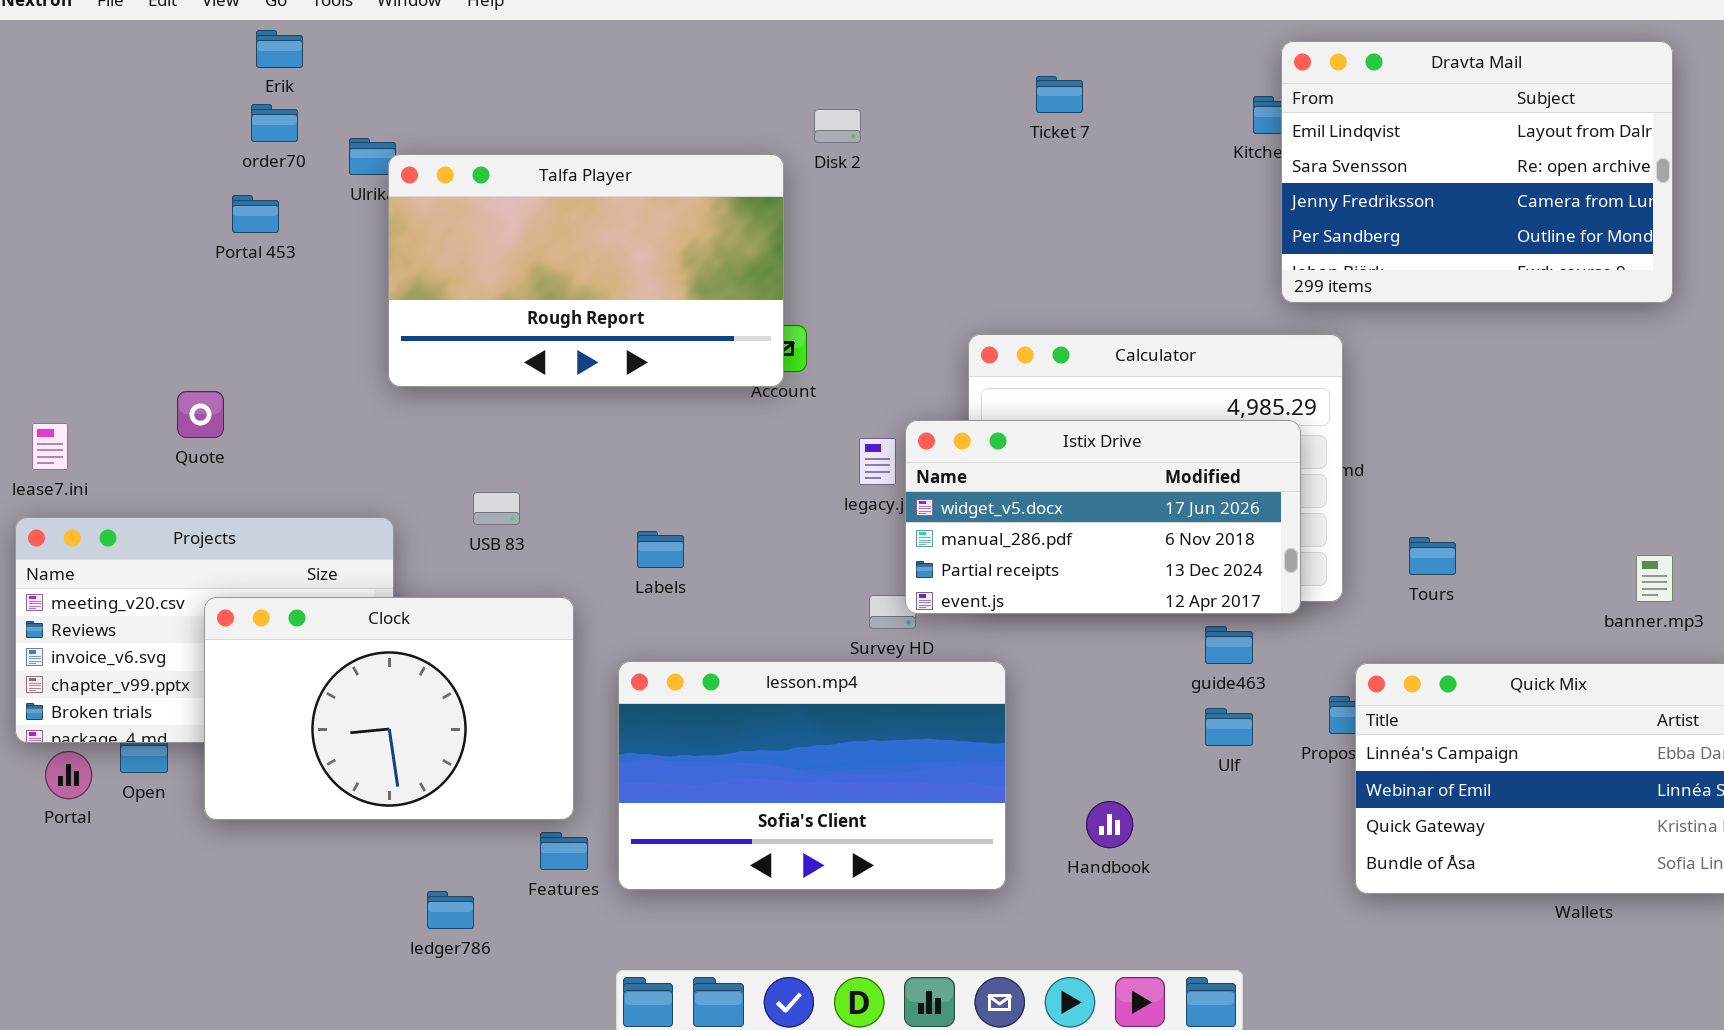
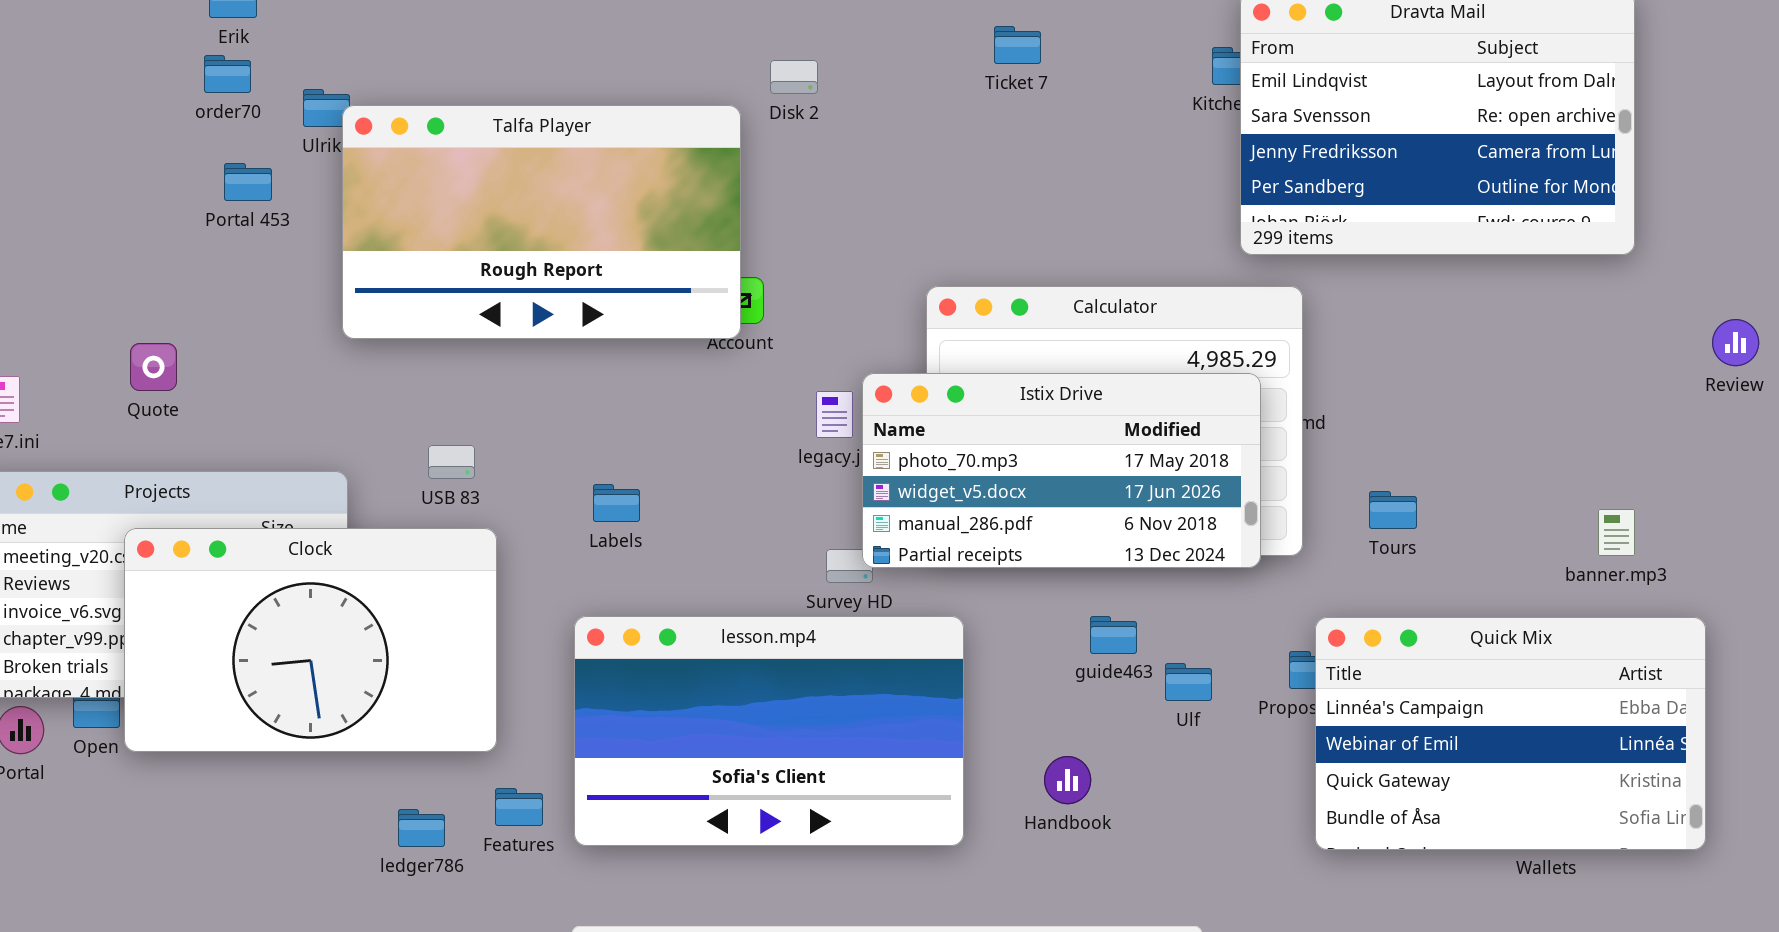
Portal 453: [232,195,279,233] -> [224,163,272,201], moved
Istix Drive: [905,420,1301,614] -> [862,373,1261,568], scrolled up 1 row
Clock: [204,597,574,820] -> [124,528,497,752], moved
guide463: [1205,626,1253,664] -> [1090,616,1137,654], moved
ledger786: [427,891,474,929] -> [398,809,445,847], moved

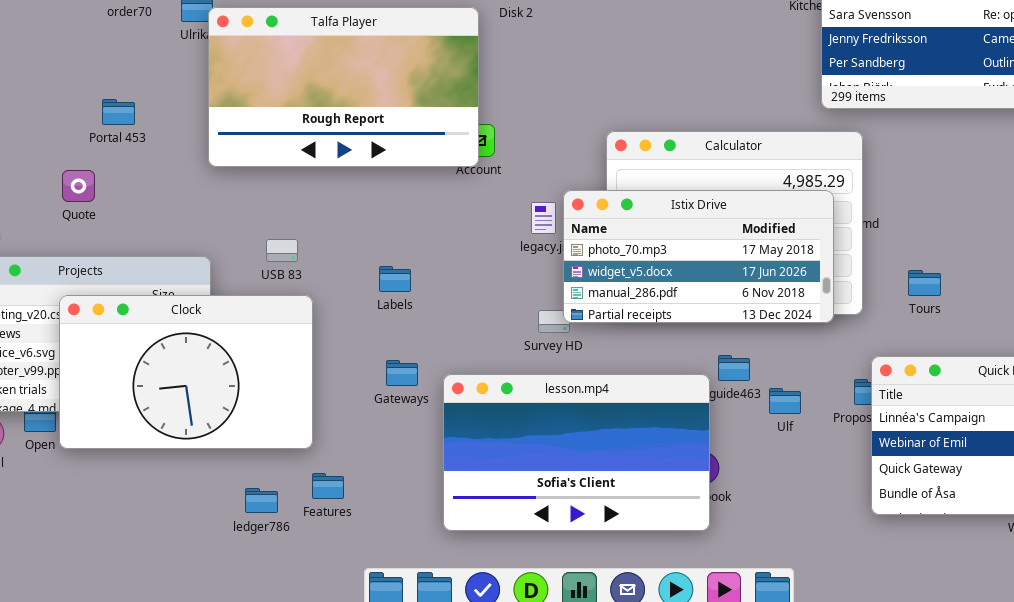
Portal 453: [224,163,272,201] -> [102,99,135,125], moved
lesson.mp4: [574,616,964,846] -> [443,374,710,531], moved

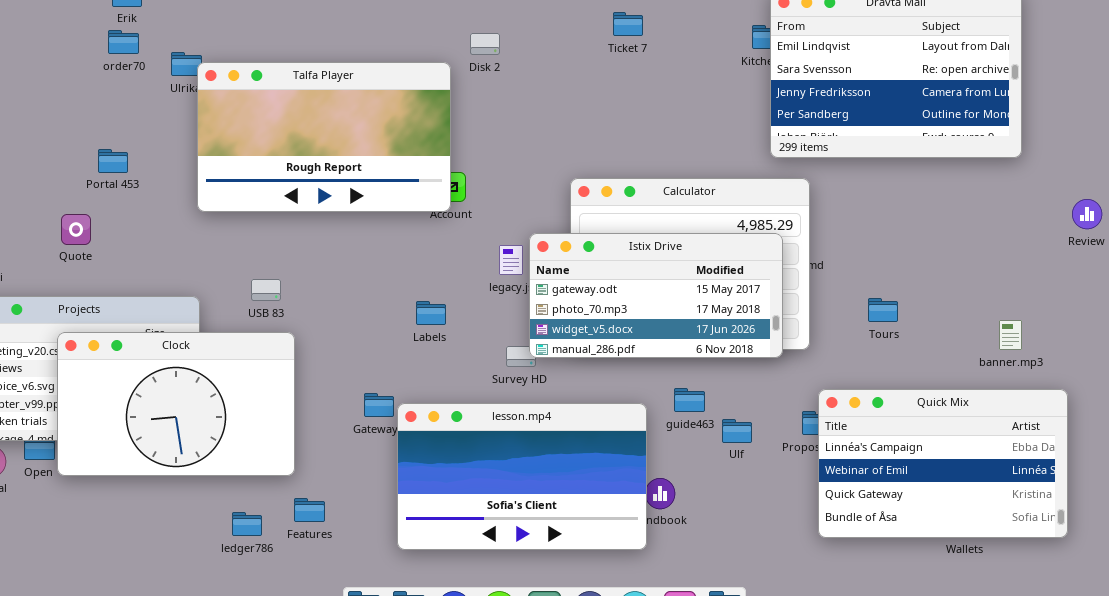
Istix Drive: [563,190,834,323] -> [529,233,783,358], scrolled up 1 row
Labels: [379,266,411,292] -> [416,301,446,325], moved
Tours: [908,270,941,296] -> [868,298,898,322], moved
lesson.mp4: [443,374,710,531] -> [397,403,647,550], moved

